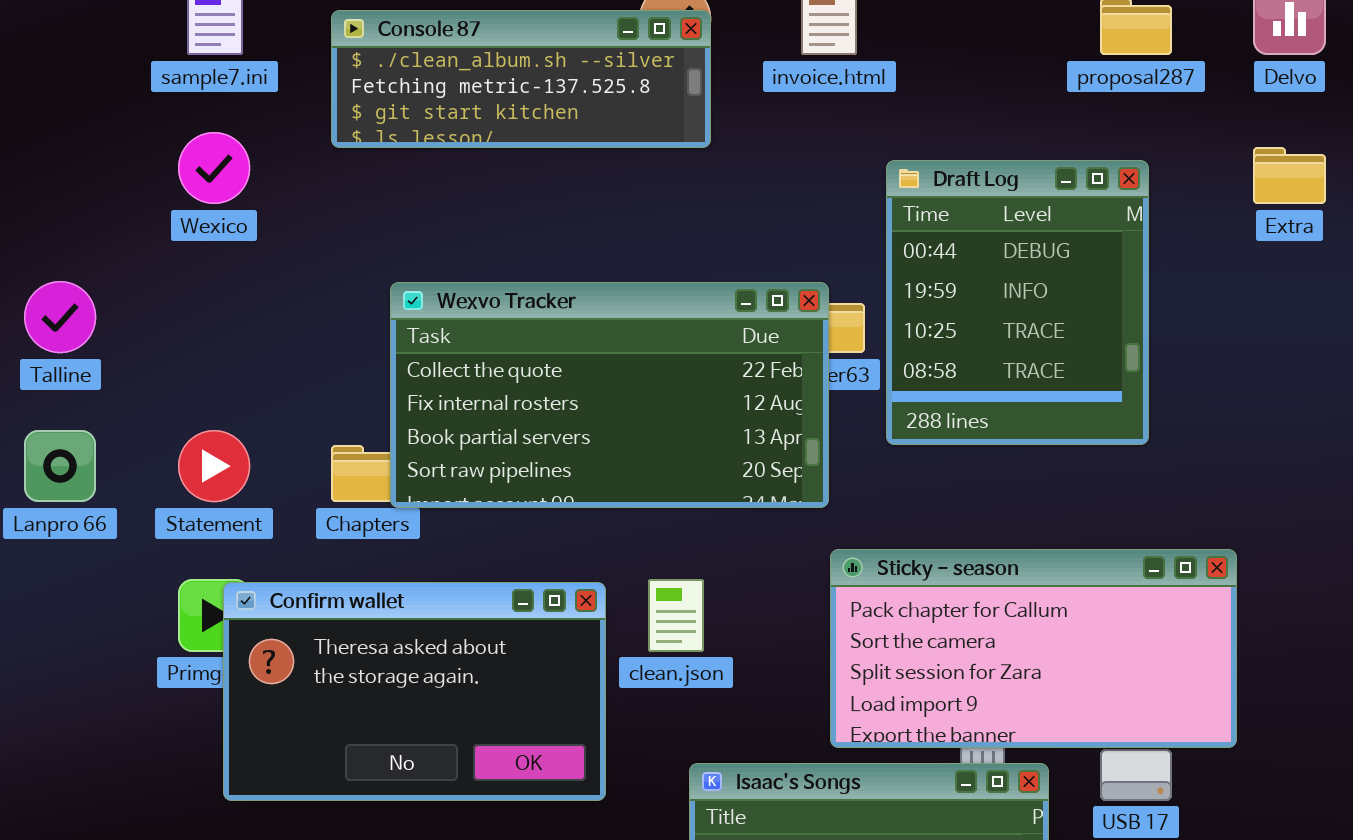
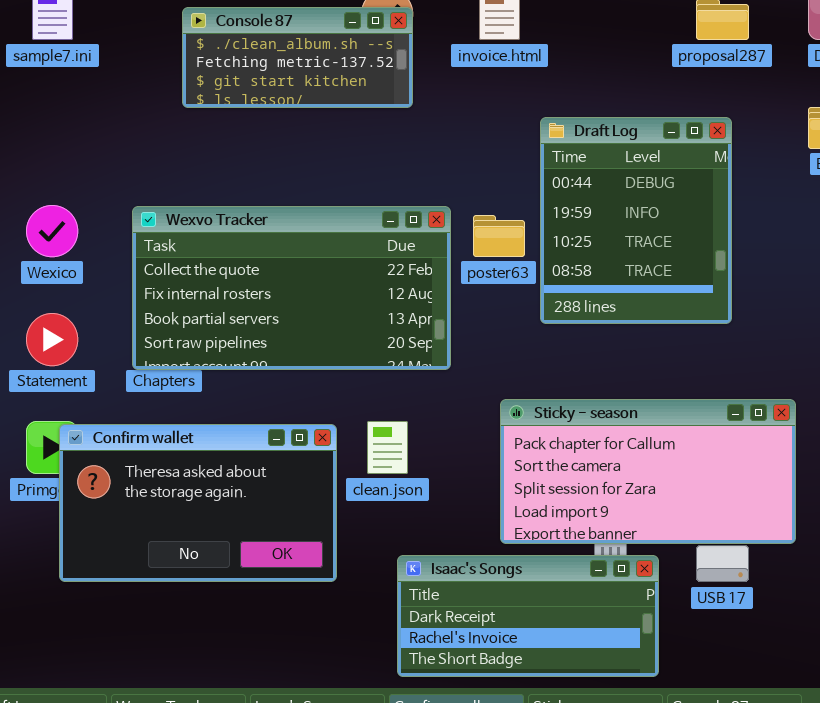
Console 87: [331,10,711,148] -> [182,7,413,108], resized
Wexico: [178,132,250,204] -> [26,205,78,257], moved
Wexvo Tracker: [390,282,829,508] -> [132,206,451,370], moved

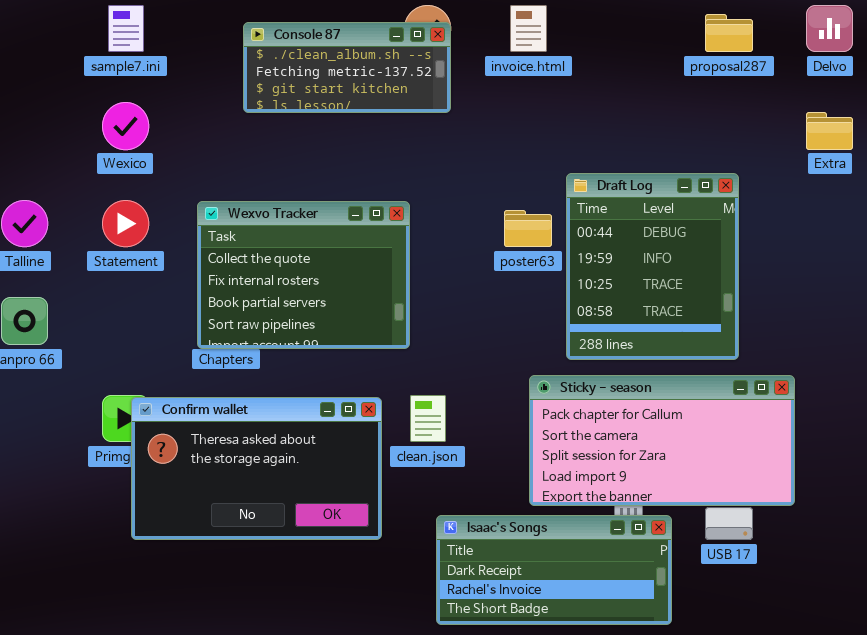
Draft Log: [540,117,732,324] -> [566,173,739,360], moved
Wexico: [26,205,78,257] -> [102,102,149,150], moved
Wexvo Tracker: [132,206,451,370] -> [197,201,410,349], resized
Statement: [26,313,78,366] -> [102,200,149,247], moved

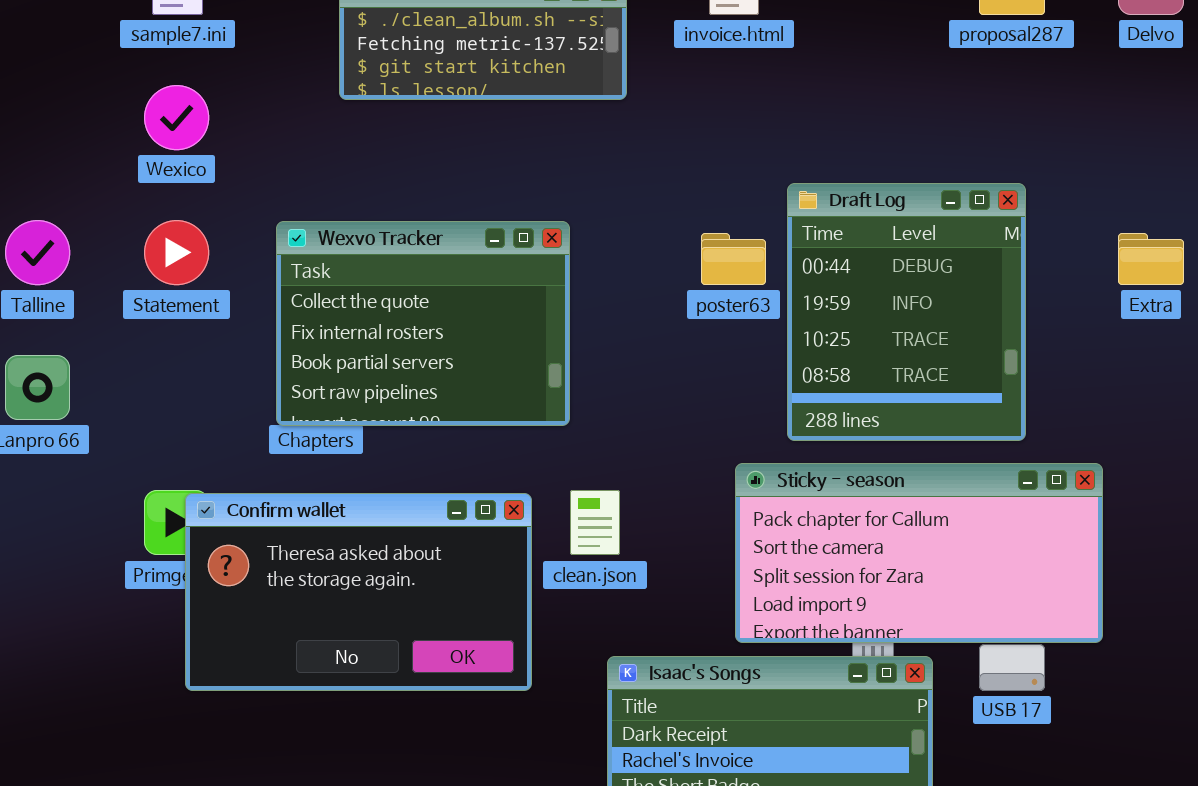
Extra: [806,112,853,150] -> [1118,233,1184,285], moved

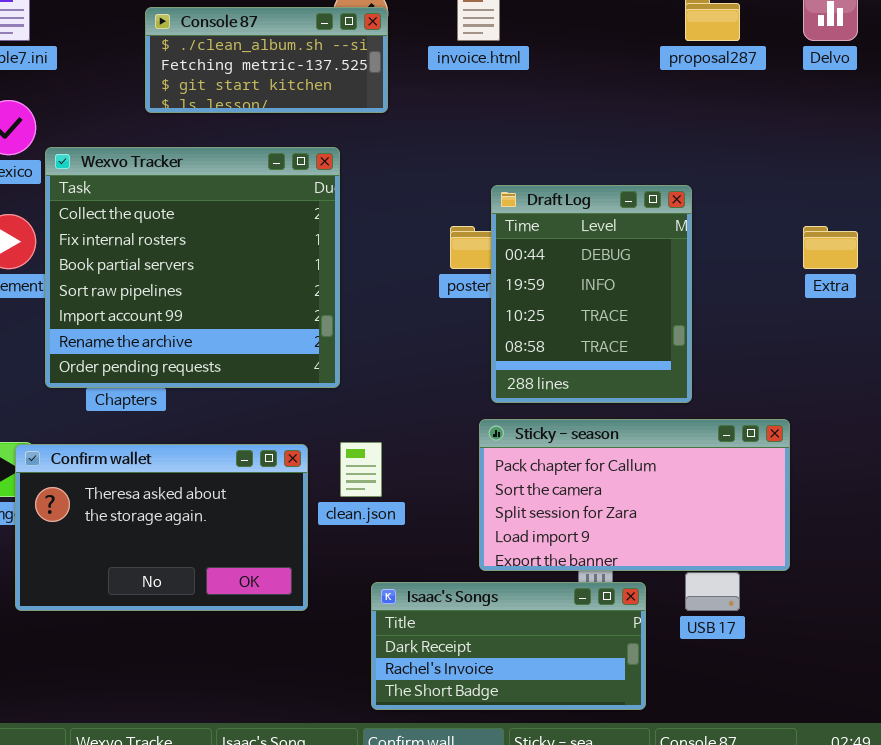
Draft Log: [787,183,1026,441] -> [491,185,692,403], moved
Wexvo Tracker: [276,221,570,426] -> [45,147,340,388], resized

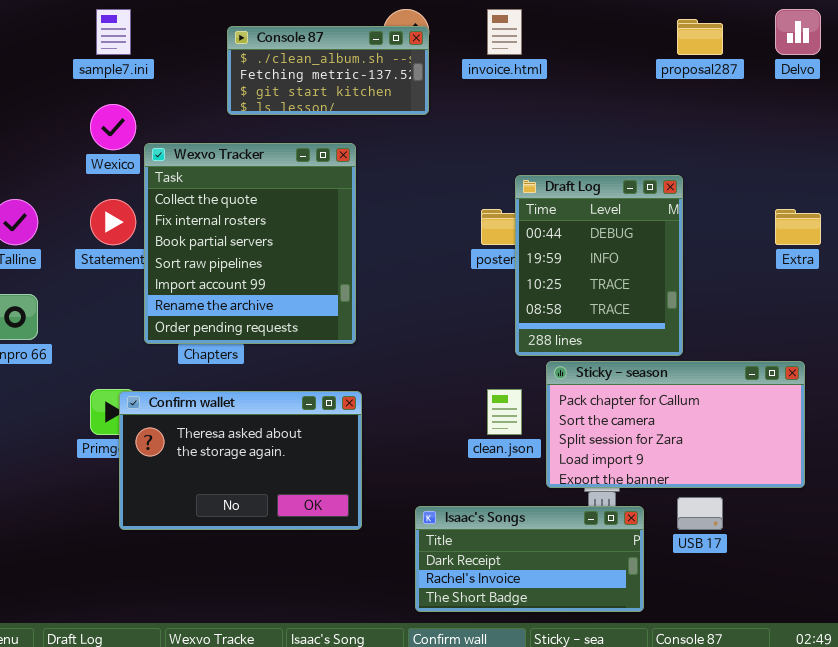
Wexvo Tracker: [45,147,340,388] -> [144,143,356,344], resized
Sticky - season: [479,419,790,571] -> [546,361,805,488], moved
clean.json: [340,442,382,497] -> [487,389,522,435], moved

